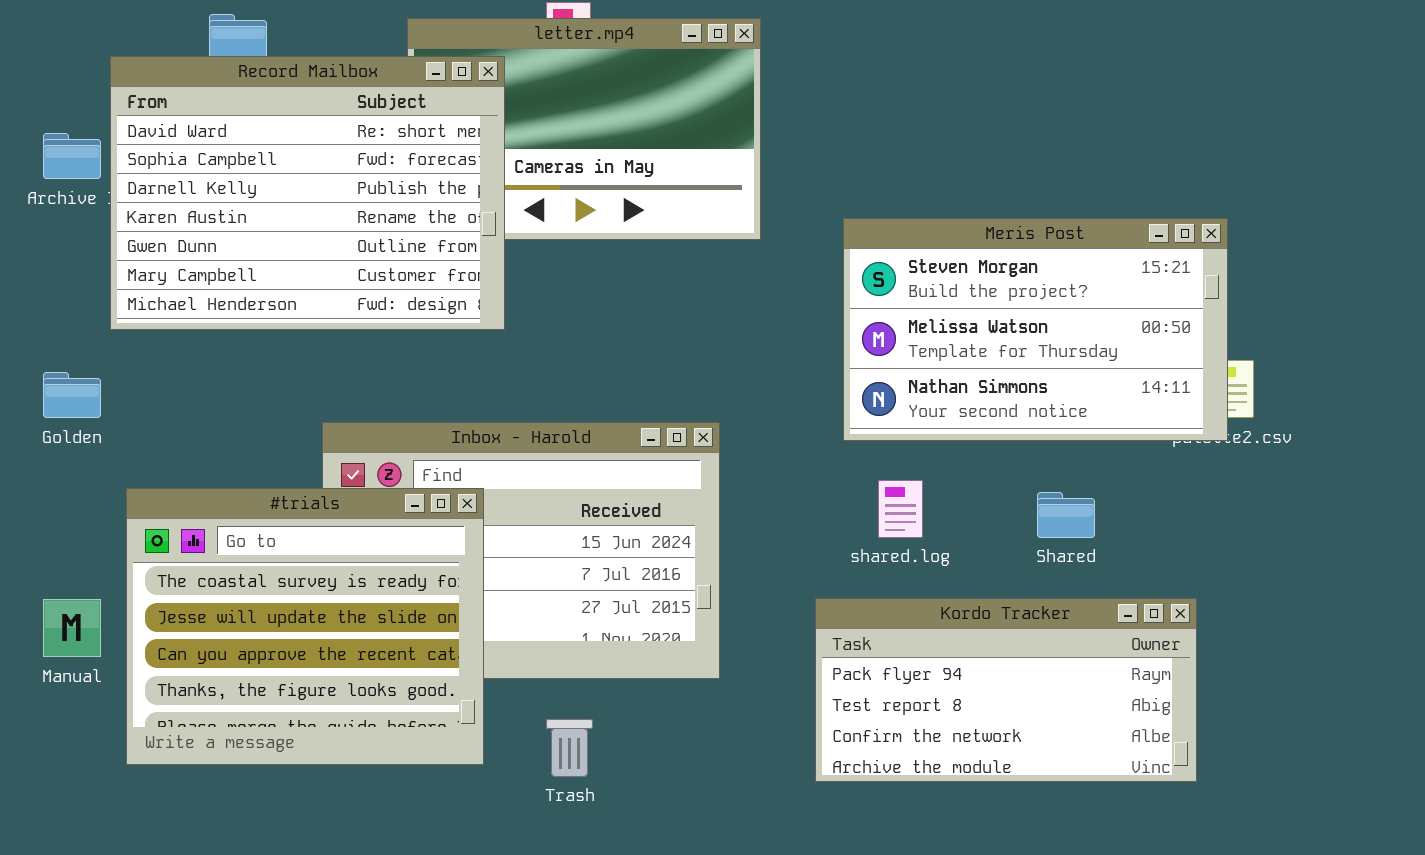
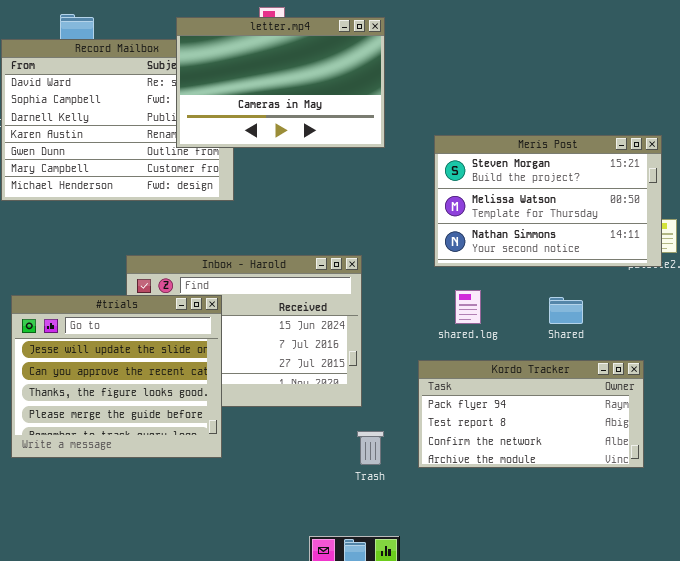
letter.mp4: [407,18,761,240] -> [176,17,385,148], raised
#trials: [126,488,484,765] -> [11,295,222,458], scrolled down 1 row
Trash: [546,719,593,777] -> [357,431,384,465], moved

